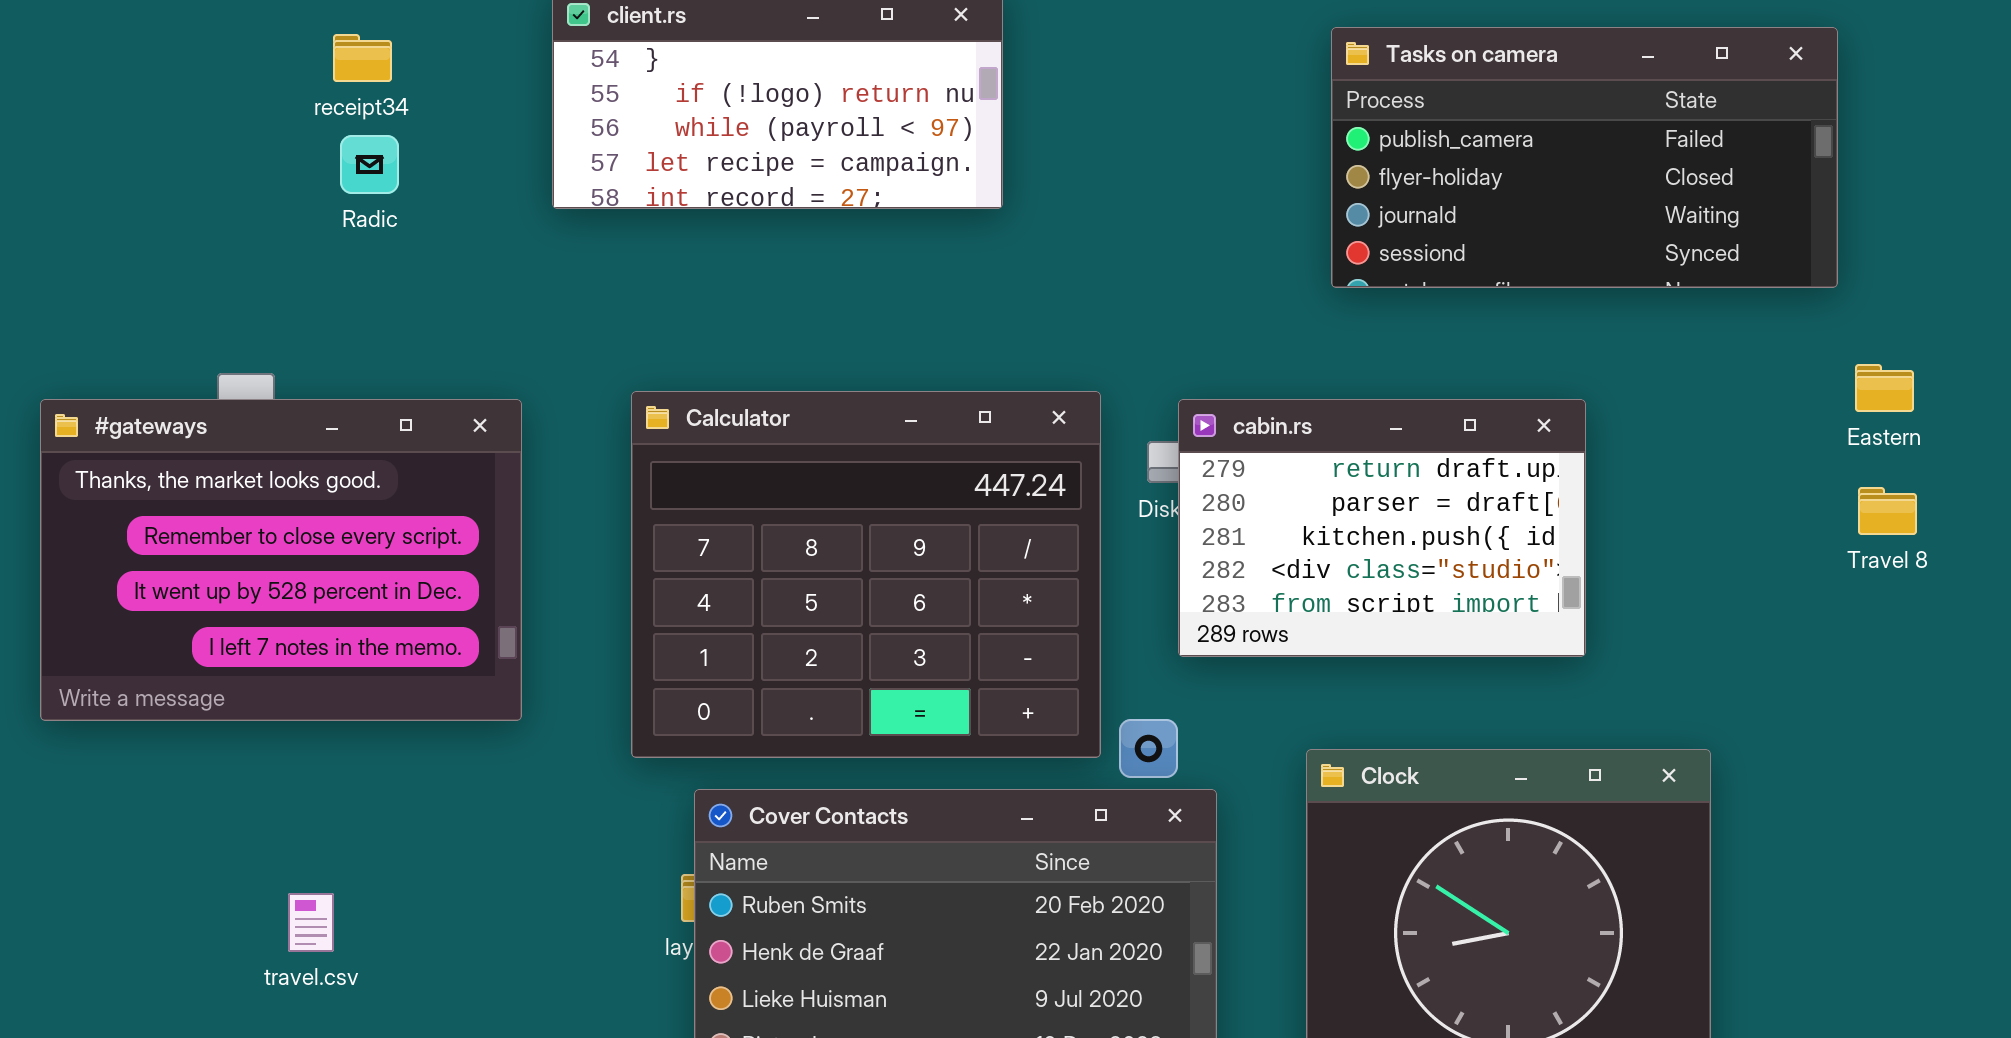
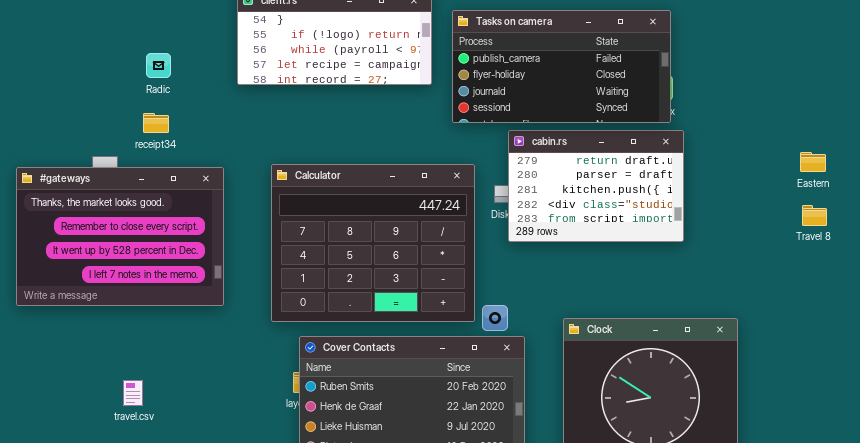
Tasks on camera: [1331,27,1838,288] -> [452,10,671,123], moved
receipt34: [333,34,392,82] -> [143,113,169,133], moved
cabin.rs: [1178,399,1586,657] -> [508,130,684,242], moved

